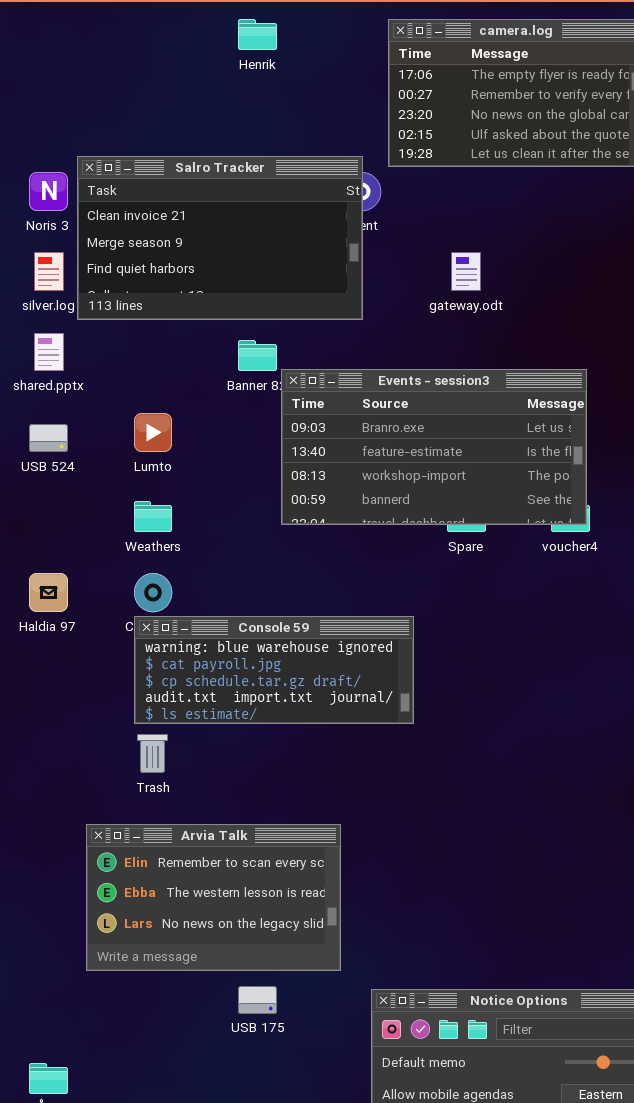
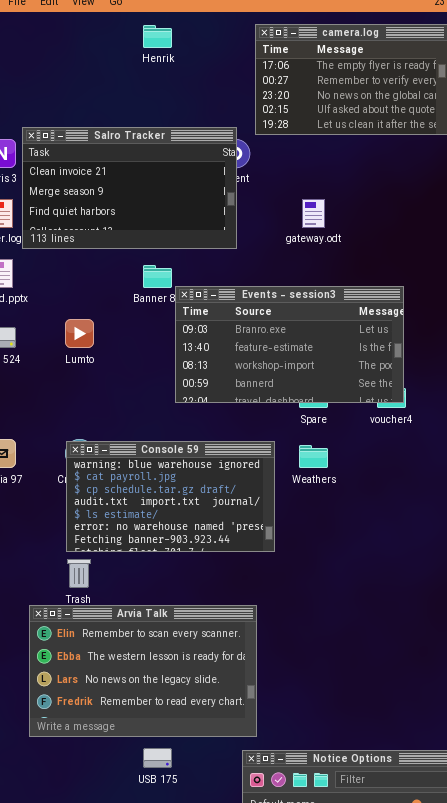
Weathers: [134,501,172,532] -> [299,445,328,468], moved
Console 59: [134,616,414,724] -> [66,441,275,552], resized
Arvia Talk: [86,824,341,971] -> [29,605,257,737], resized

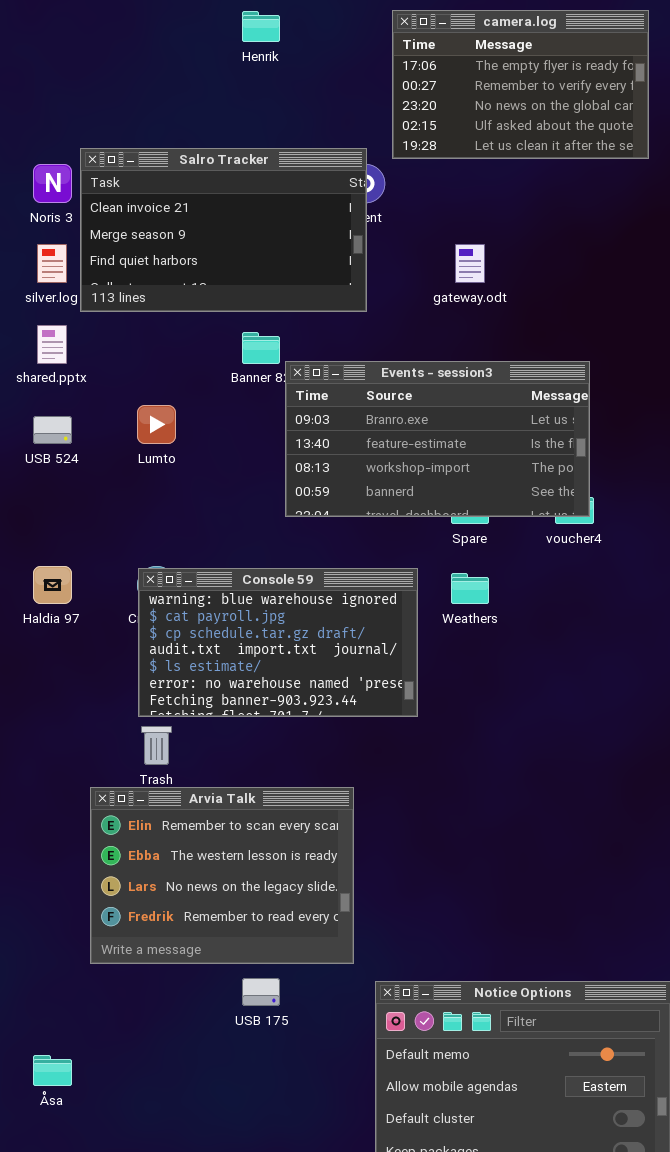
Arvia Talk: [29,605,257,737] -> [90,787,354,964], resized

